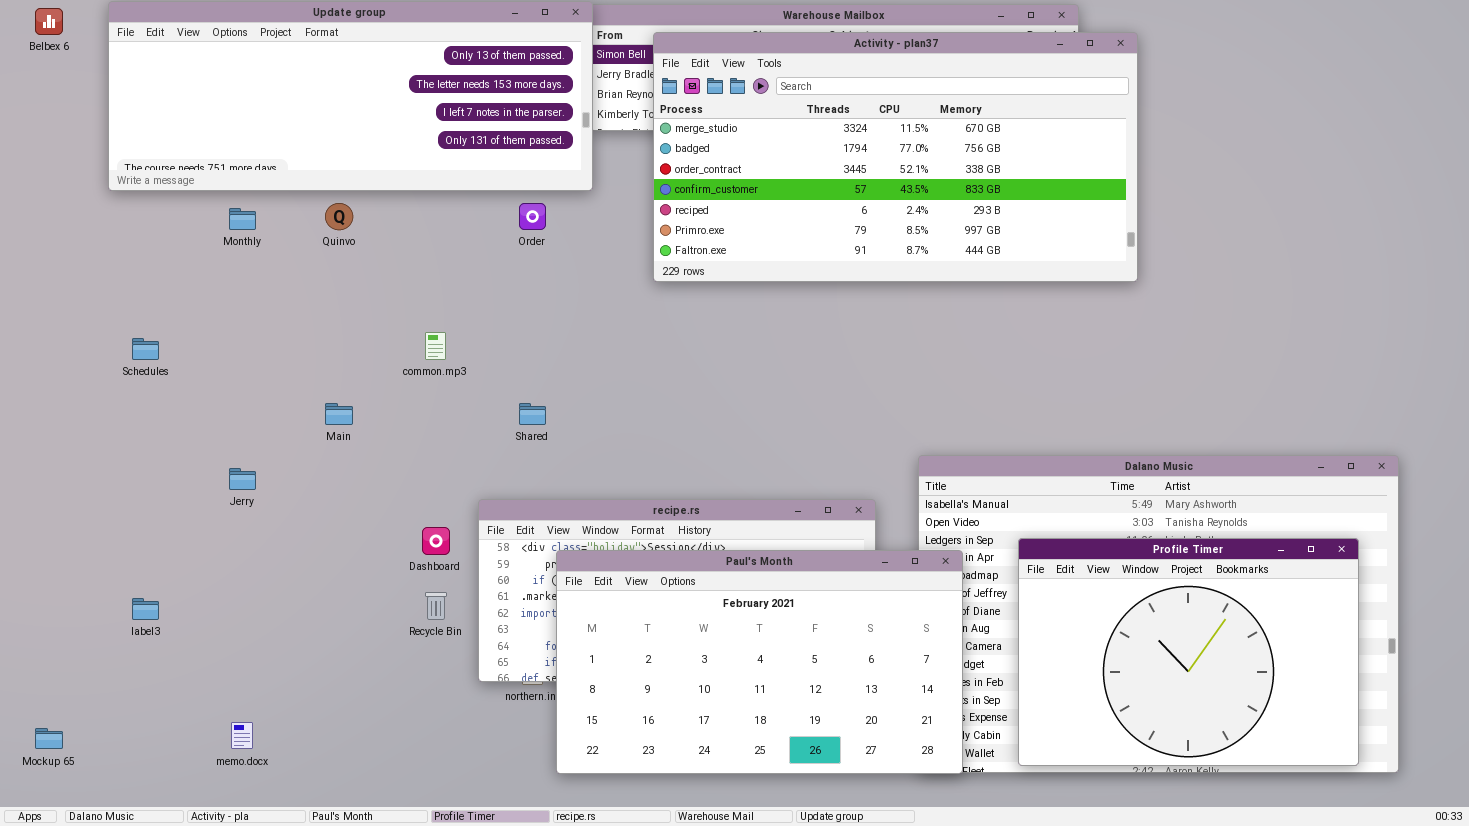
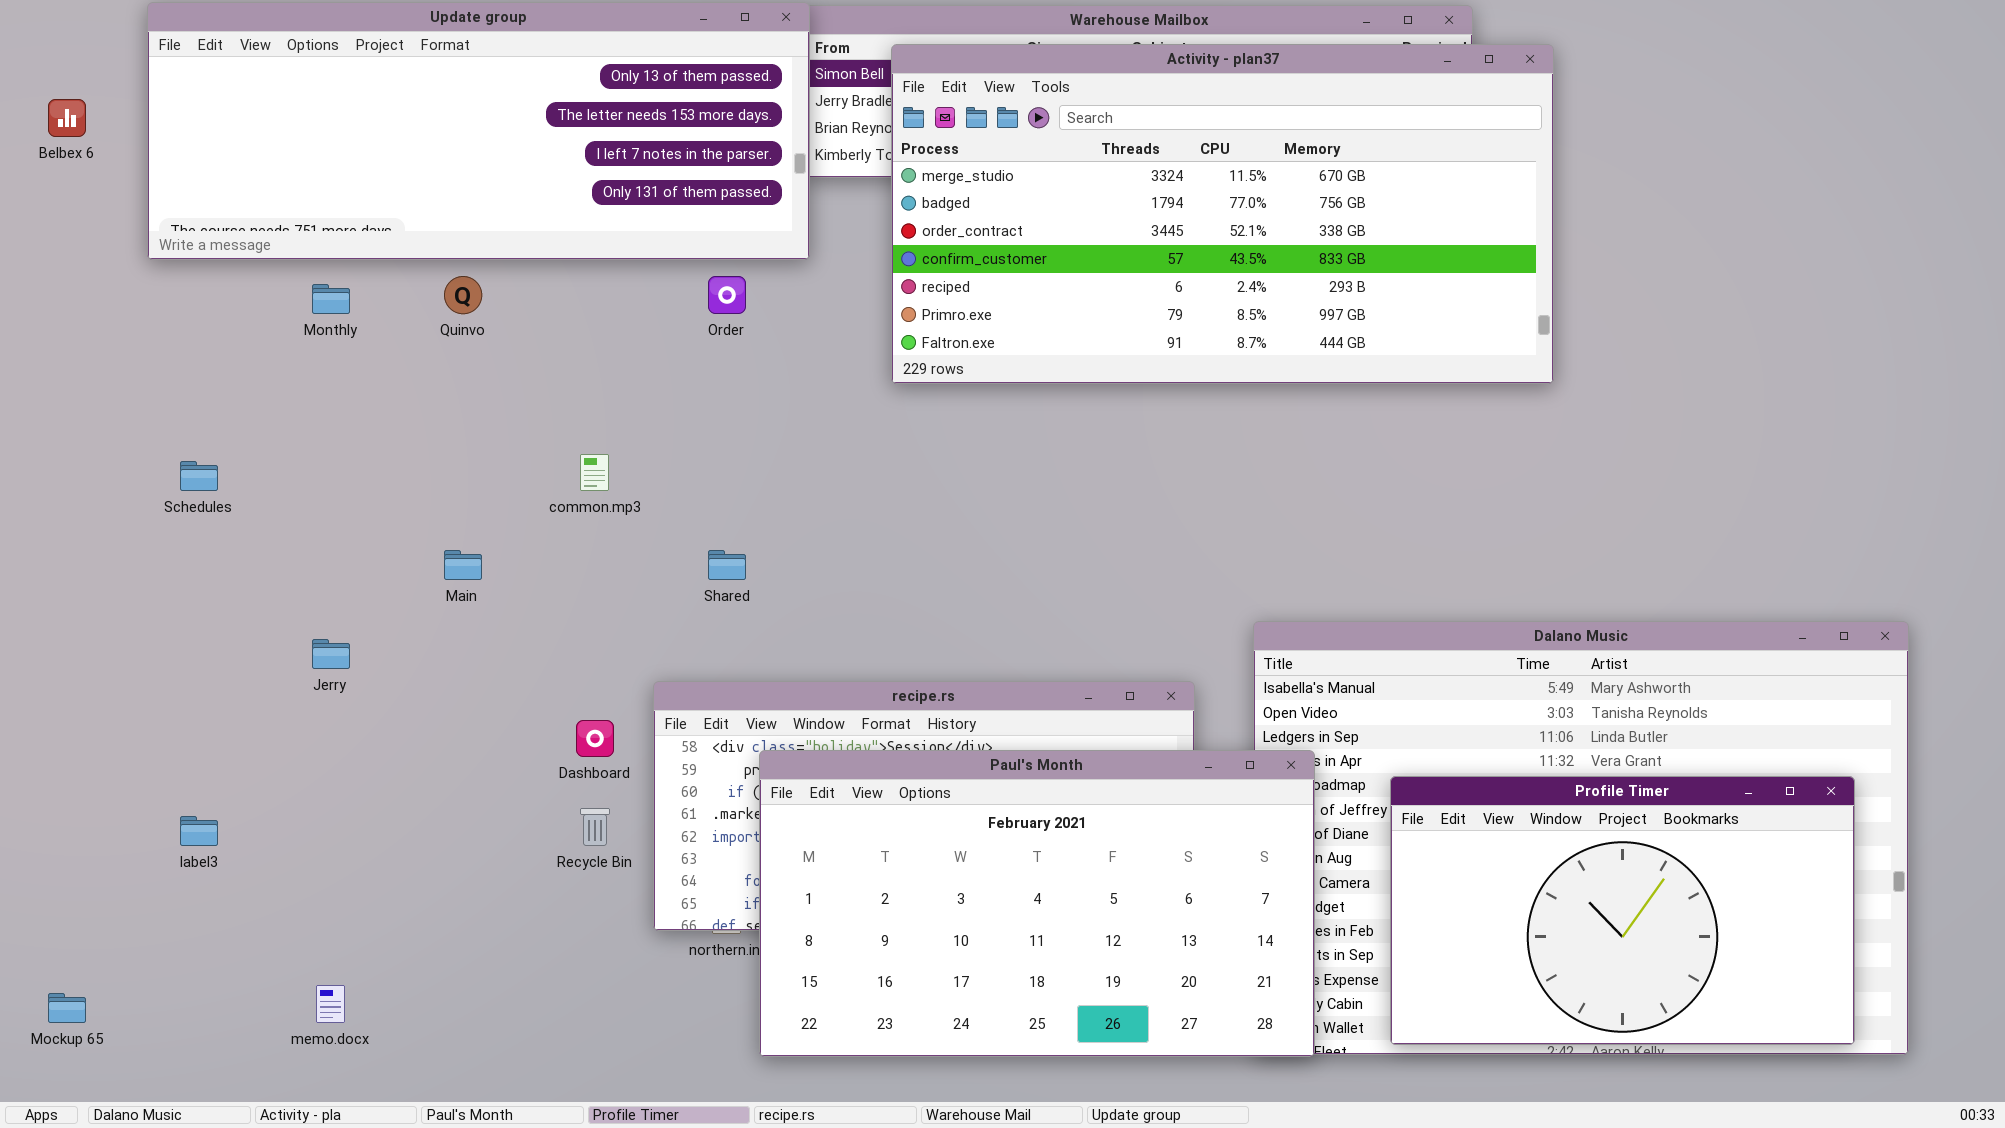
Belbex 6: [35,8,63,35] -> [48,99,86,137], moved
Profile Timer: [1018,538,1359,766] -> [1390,776,1855,1045], resized

